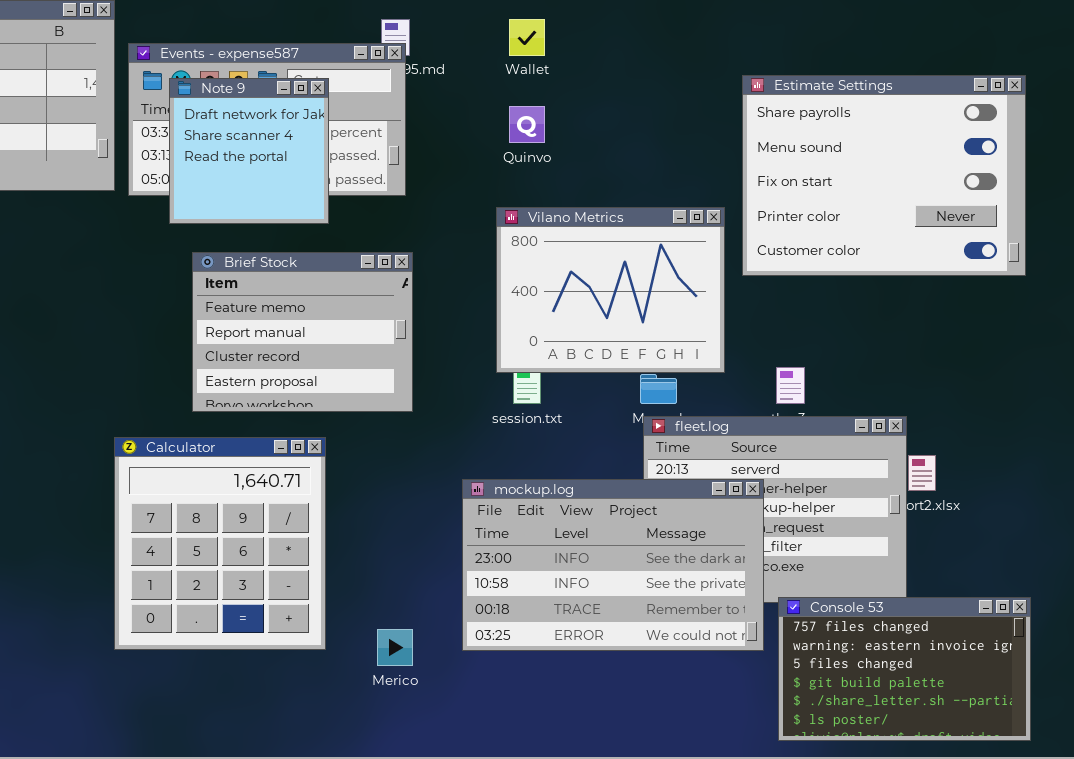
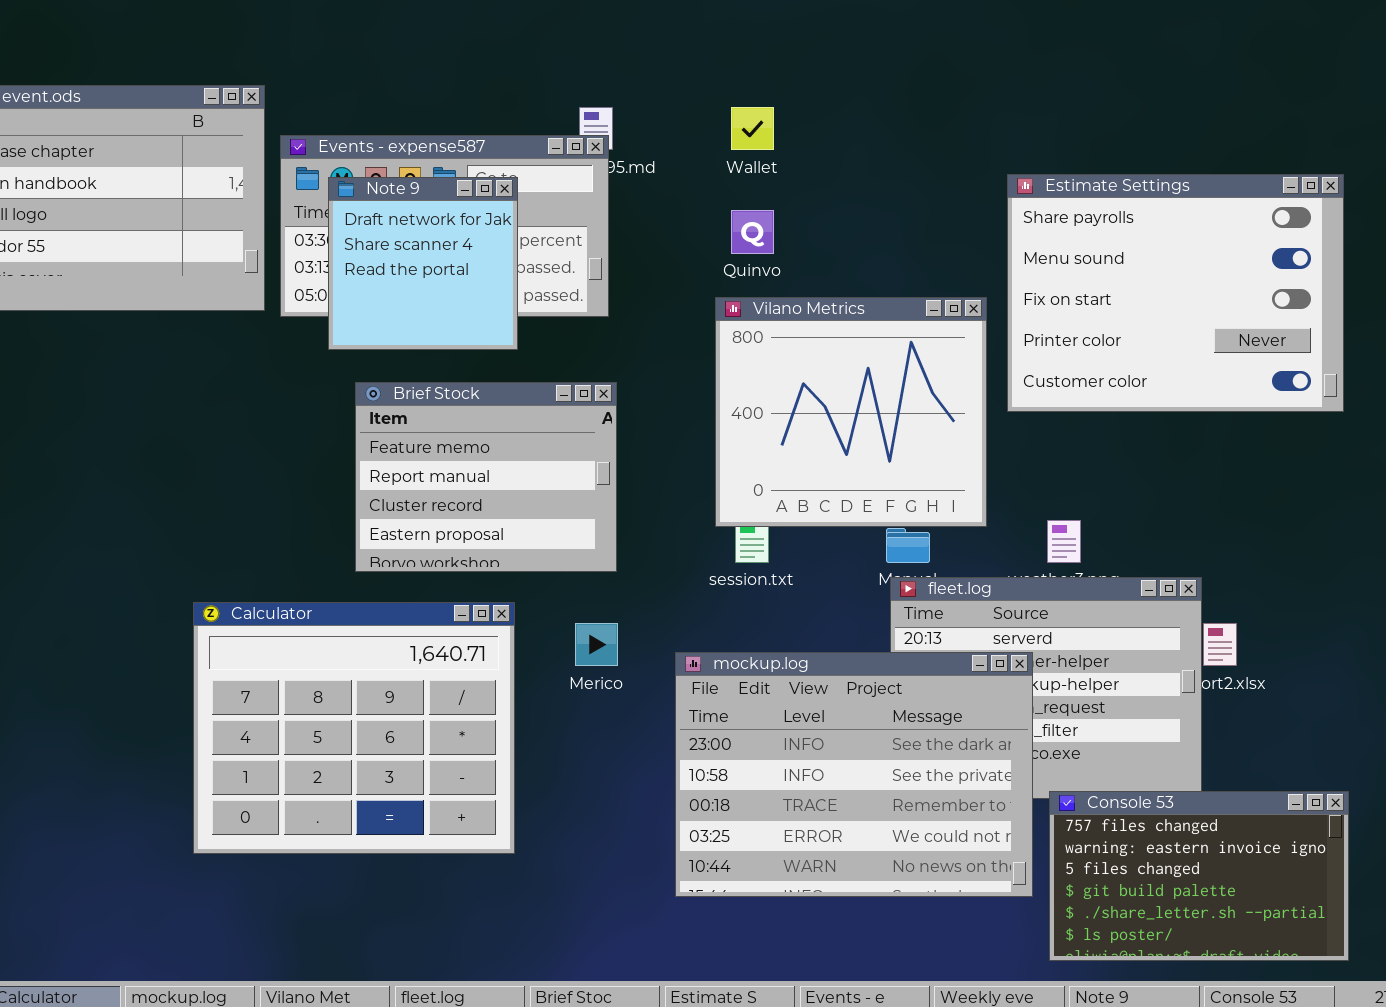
Vilano Metrics: [496,207,725,373] -> [715,297,987,527], resized
Calculator: [114,437,326,650] -> [193,602,515,854], resized
mockup.log: [462,479,764,651] -> [675,652,1033,897], resized
Merico: [377,629,413,666] -> [575,623,618,666], moved

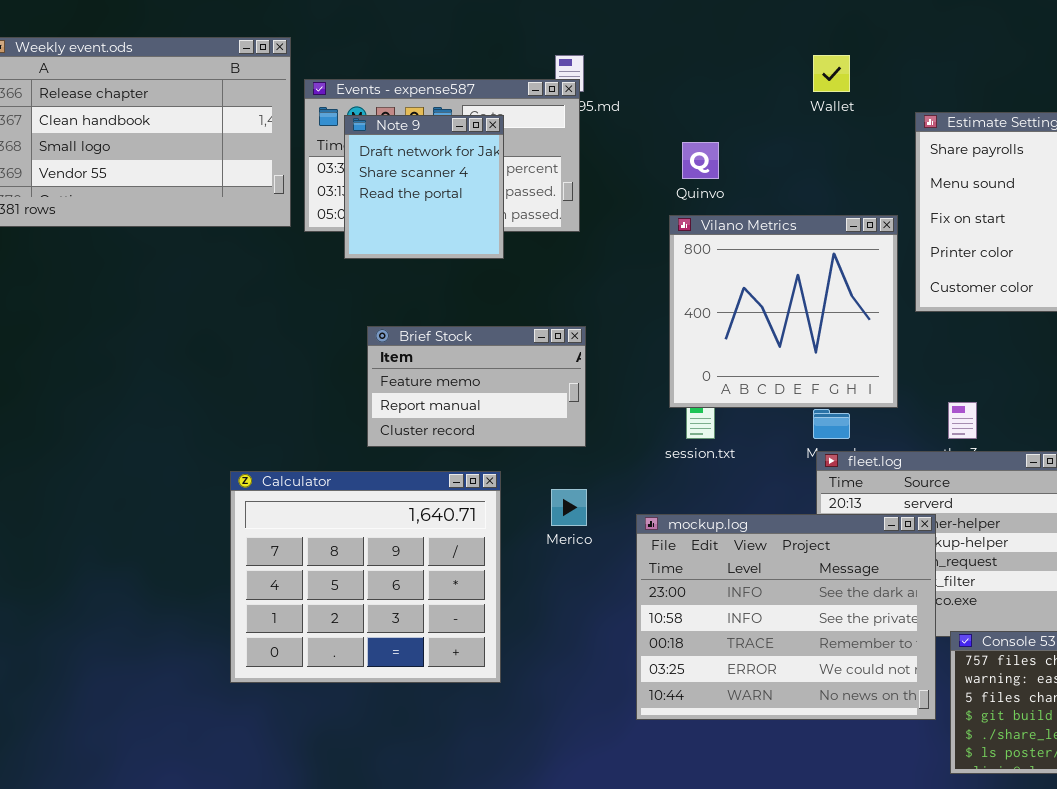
Wallet: [731,107,774,150] -> [813,55,850,92], moved
Brief Stock: [355,382,617,572] -> [367,326,586,447], resized

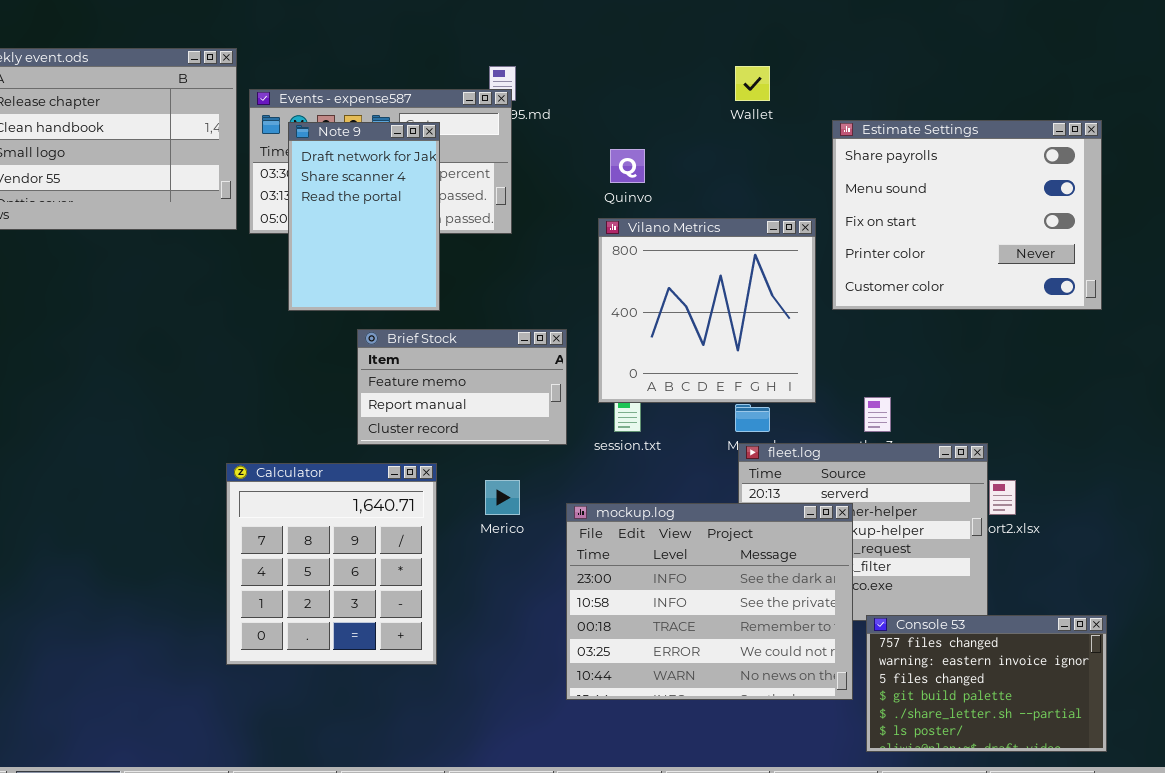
Note 9: [344,115,504,259] -> [288,122,440,311], resized
Brief Stock: [367,326,586,447] -> [357,329,567,445], moved
Calculator: [230,471,501,683] -> [226,463,437,665], resized

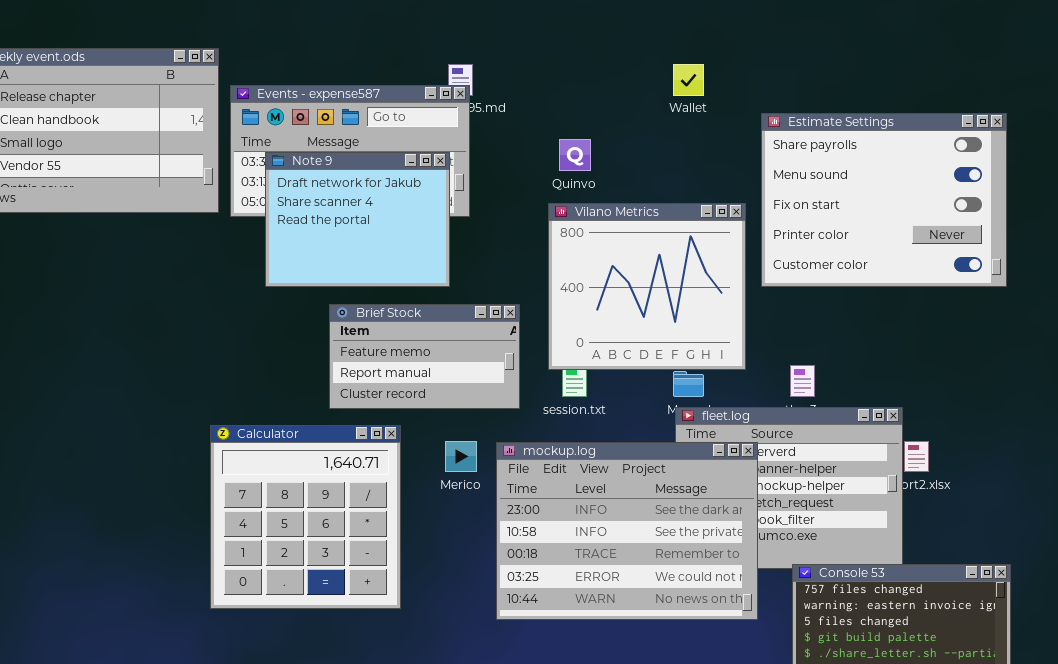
Note 9: [288,122,440,311] -> [265,152,450,287], resized
mockup.log: [566,503,853,700] -> [496,442,758,620], moved

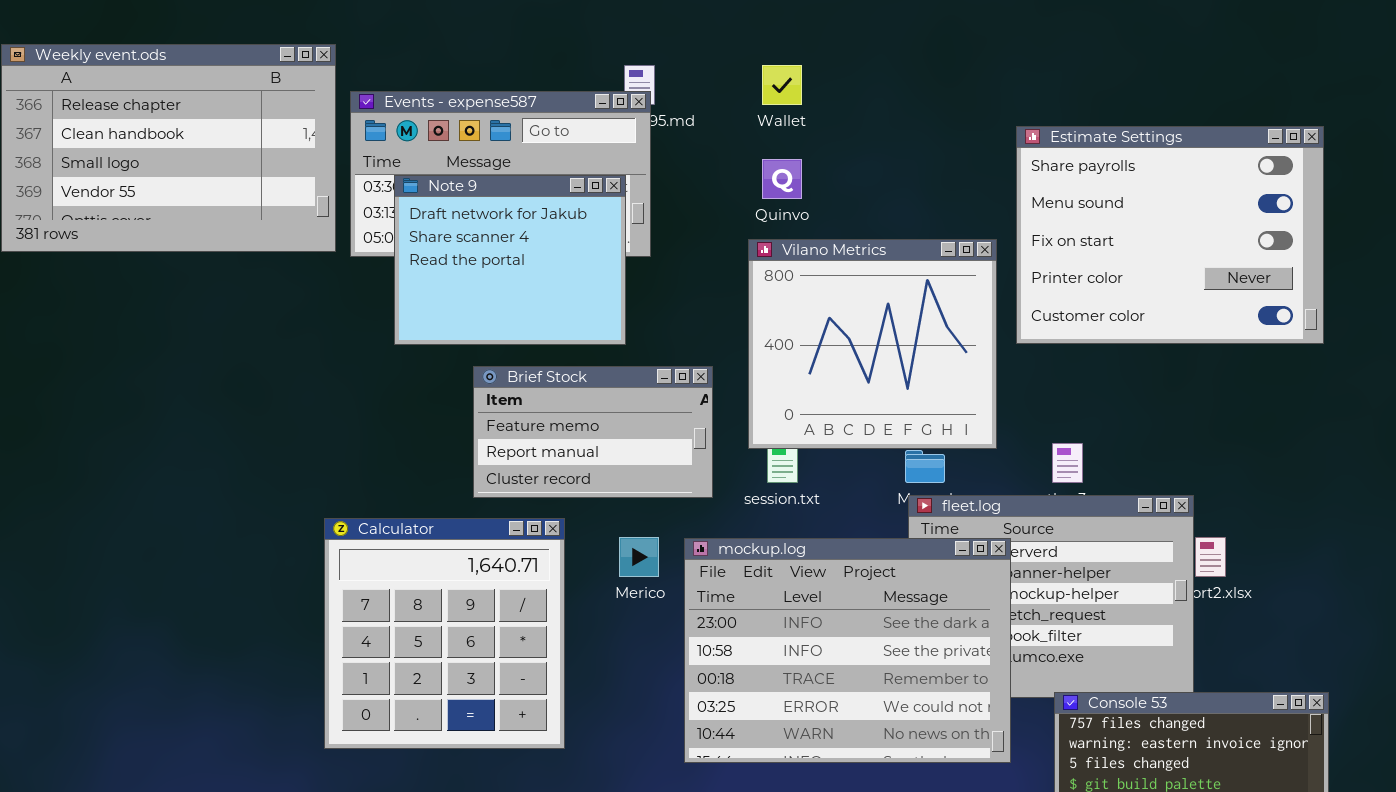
Wallet: [673,64,704,96] -> [762,65,802,105], moved

